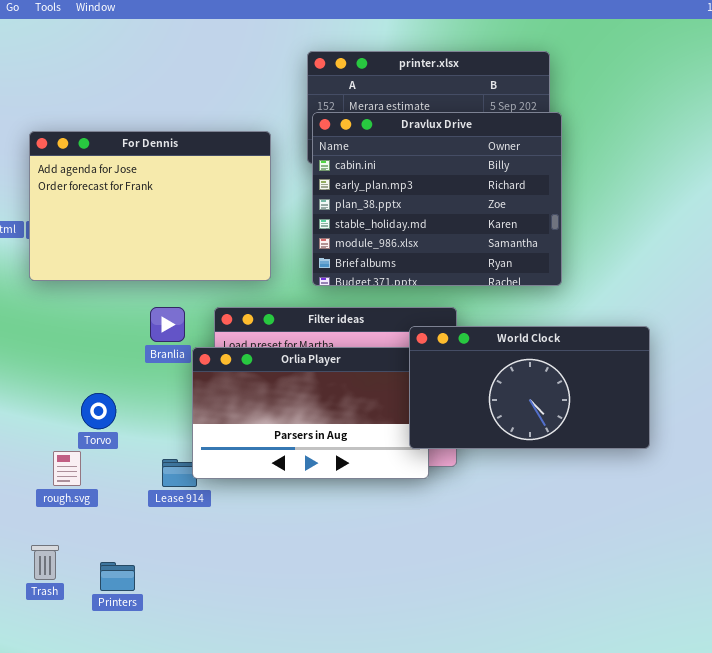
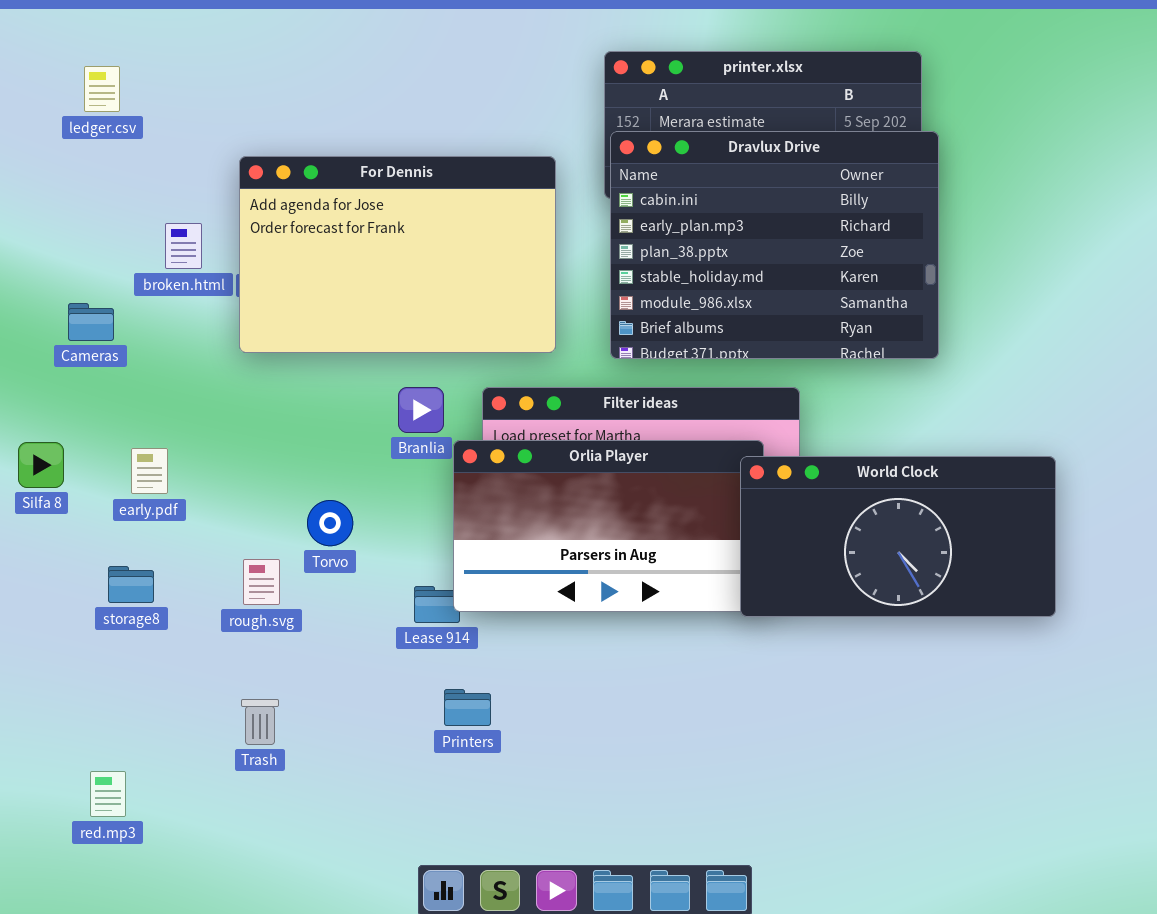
World Clock: [409,326,650,449] -> [740,456,1056,617], moved
rough.svg: [53,451,81,486] -> [243,559,280,605], moved
Printers: [100,562,135,591] -> [444,689,491,726], moved

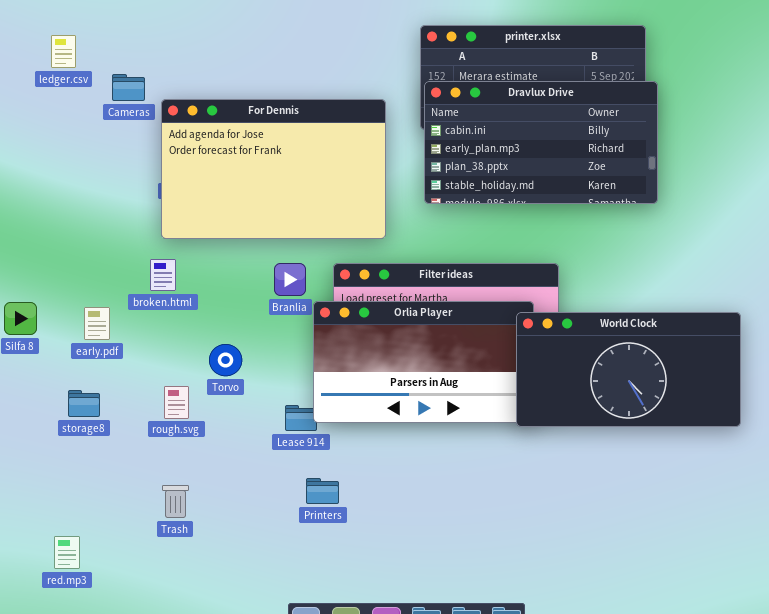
Dravlux Drive: [610,131,939,359] -> [424,81,658,204], resized
broken.html: [165,223,202,269] -> [150,259,176,291], moved
Cameras: [68,303,114,341] -> [112,74,145,101], moved

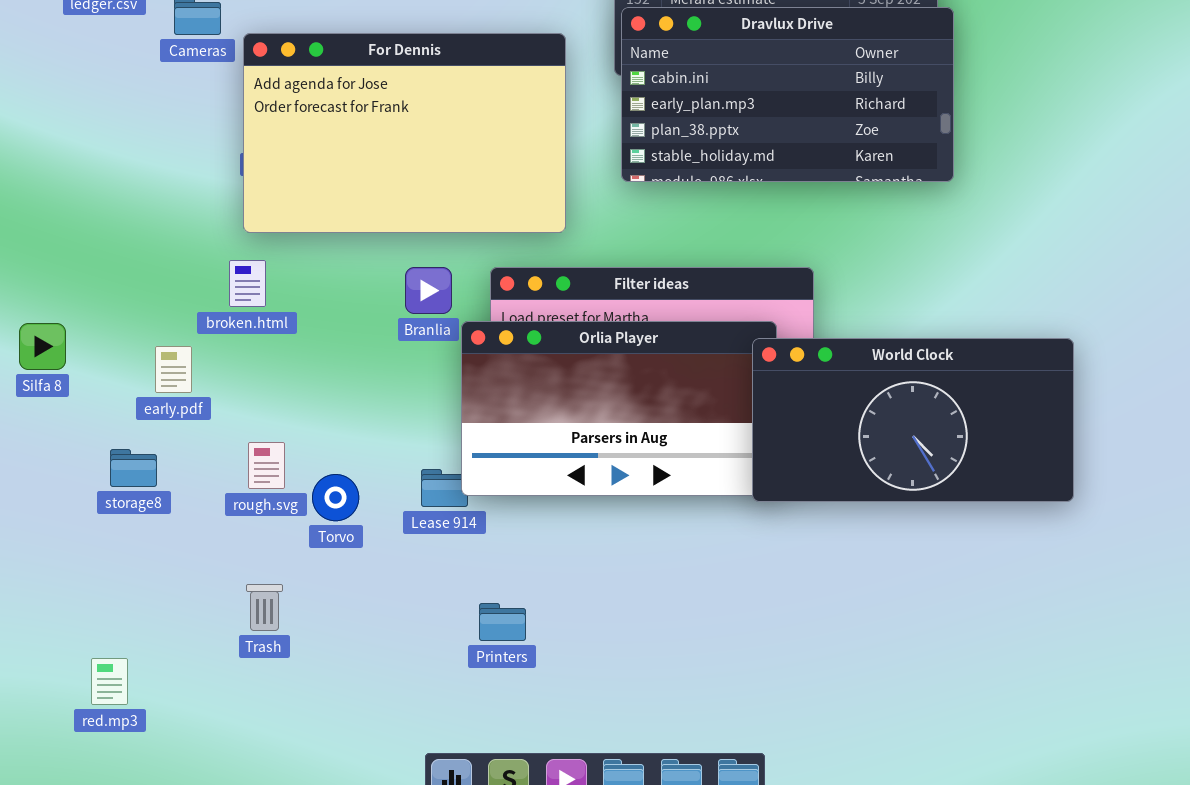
early.pdf: [84,307,110,340] -> [155,346,192,393], moved
Torvo: [209,344,242,376] -> [312,474,359,521], moved
Printers: [306,478,339,504] -> [479,603,526,641], moved

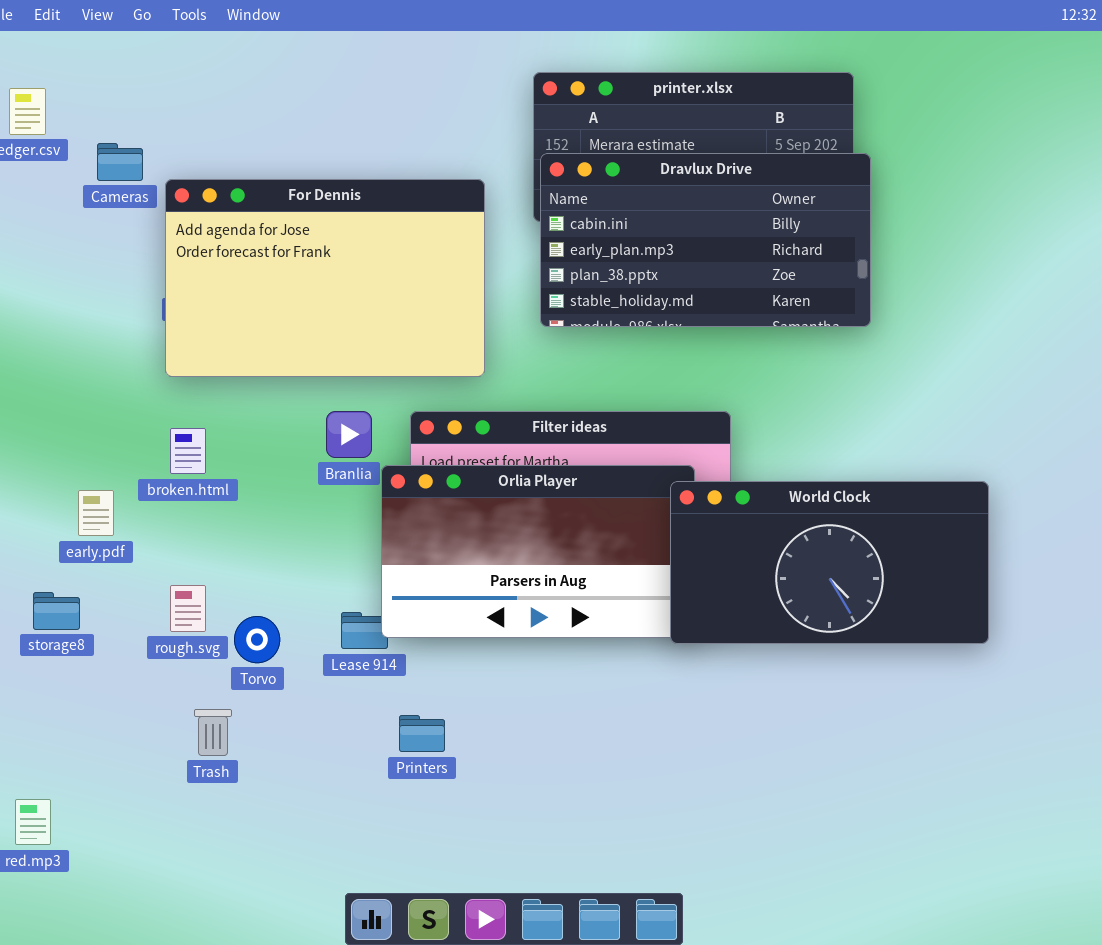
broken.html: [229,260,266,307] -> [170,428,206,474], moved
Trash: [246,584,283,631] -> [194,709,232,756], moved
Printers: [479,603,526,641] -> [399,715,445,752], moved

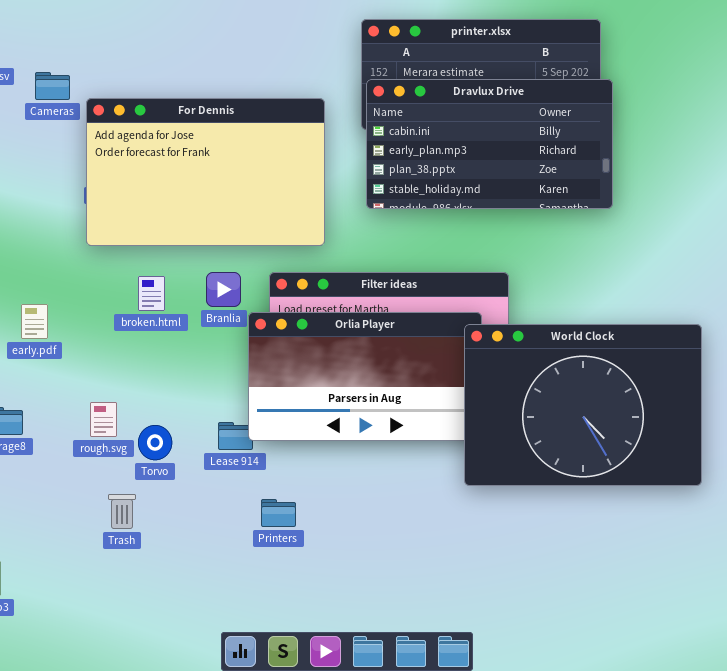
broken.html: [170,428,206,474] -> [138,276,165,311], moved
World Clock: [670,481,989,644] -> [464,324,702,486], resized
early.pdf: [78,490,114,536] -> [21,304,48,339], moved

